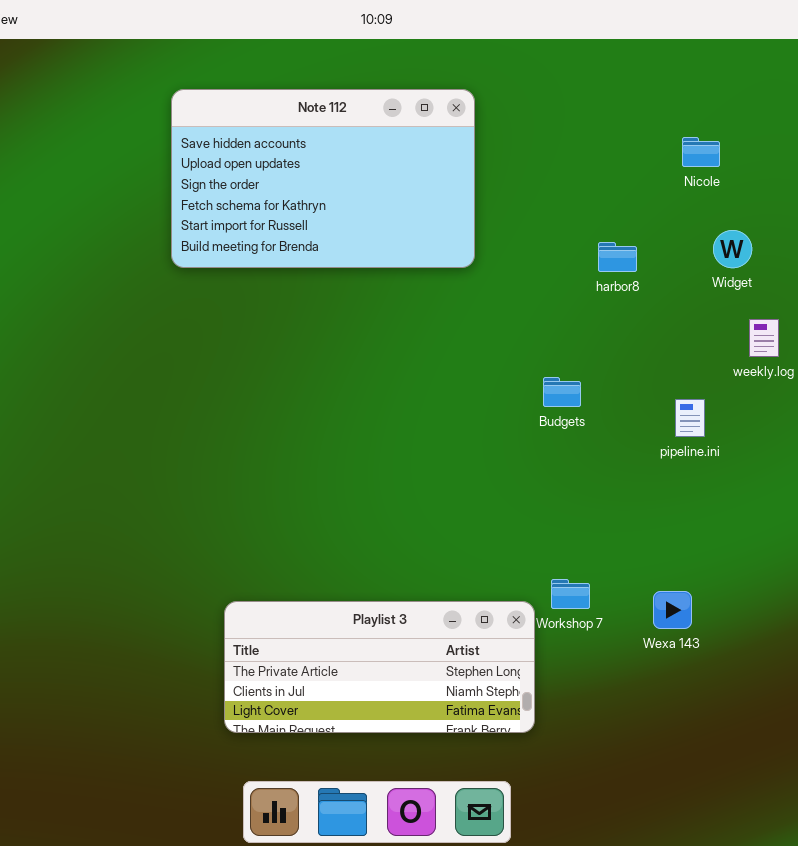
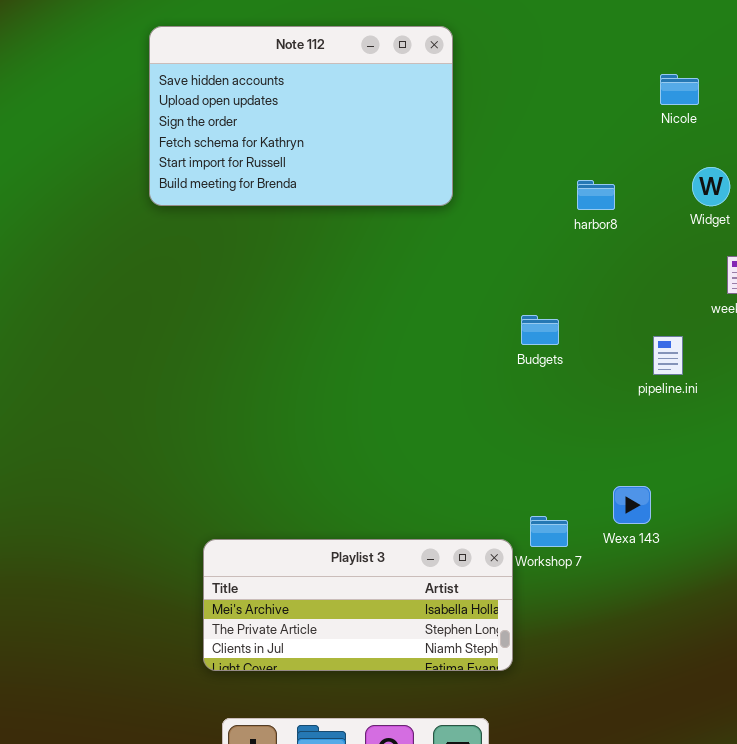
Wexa 143: [653,591,692,629] -> [613,486,651,524], moved
Playlist 3: [224,601,535,733] -> [203,539,513,671], scrolled up 1 row

